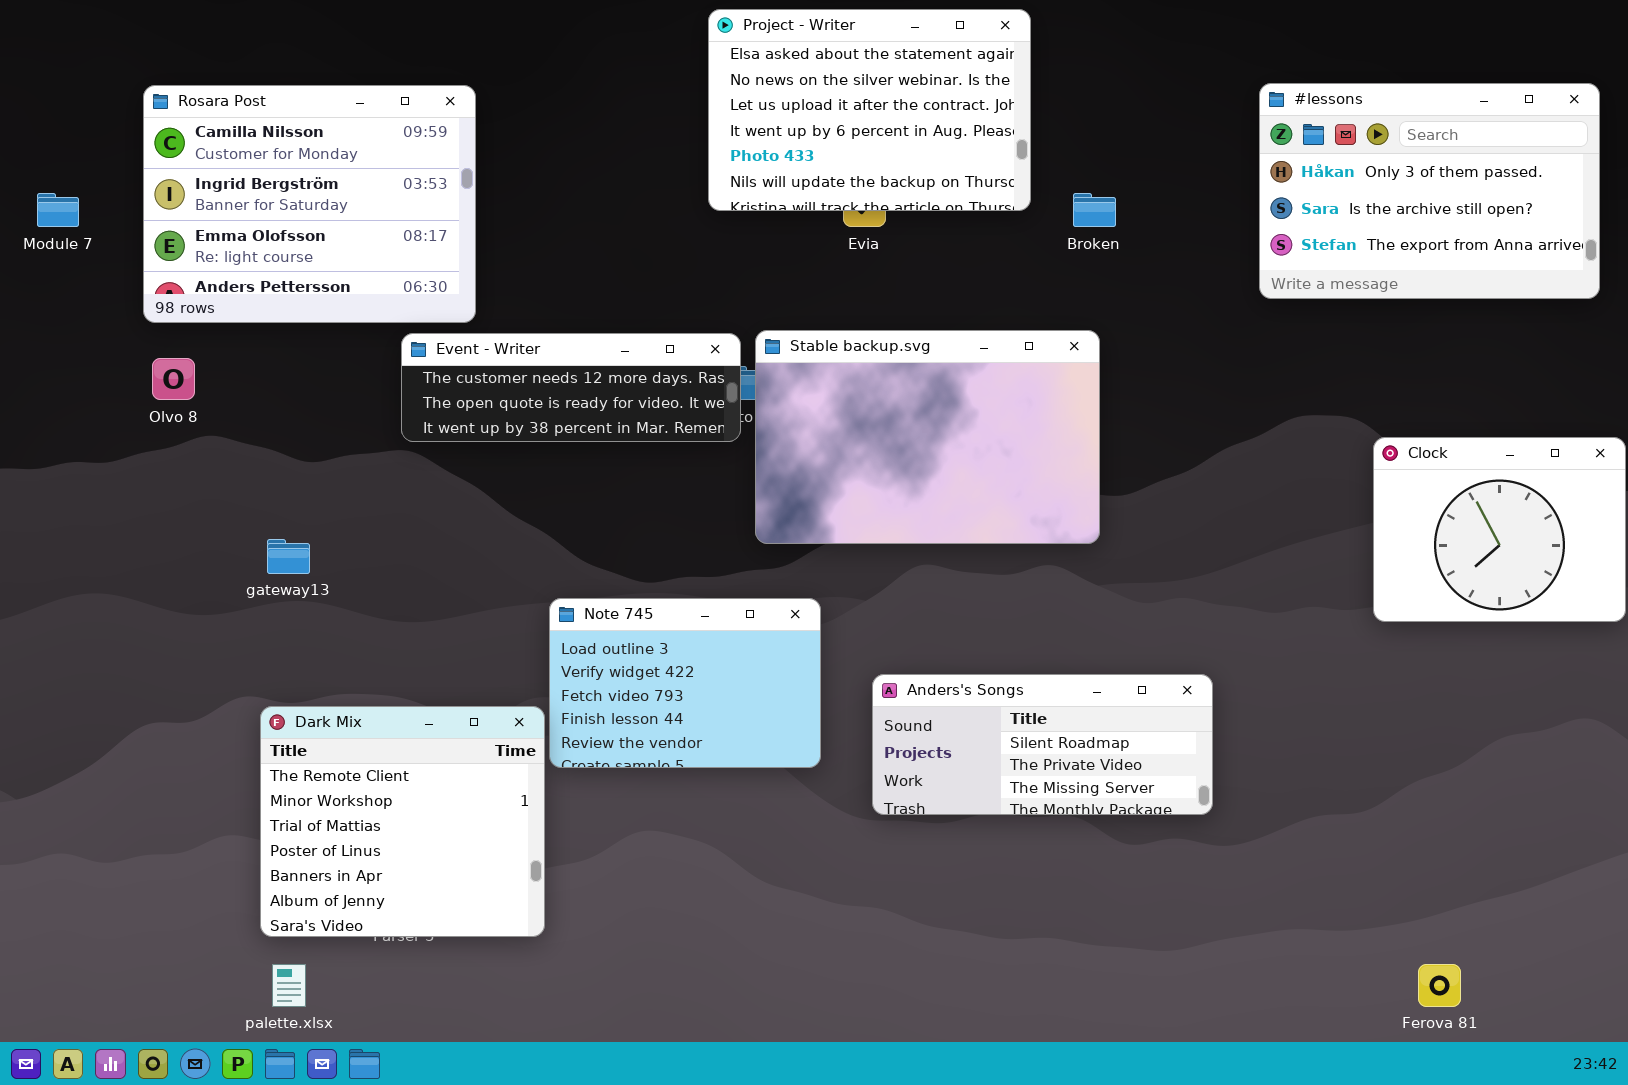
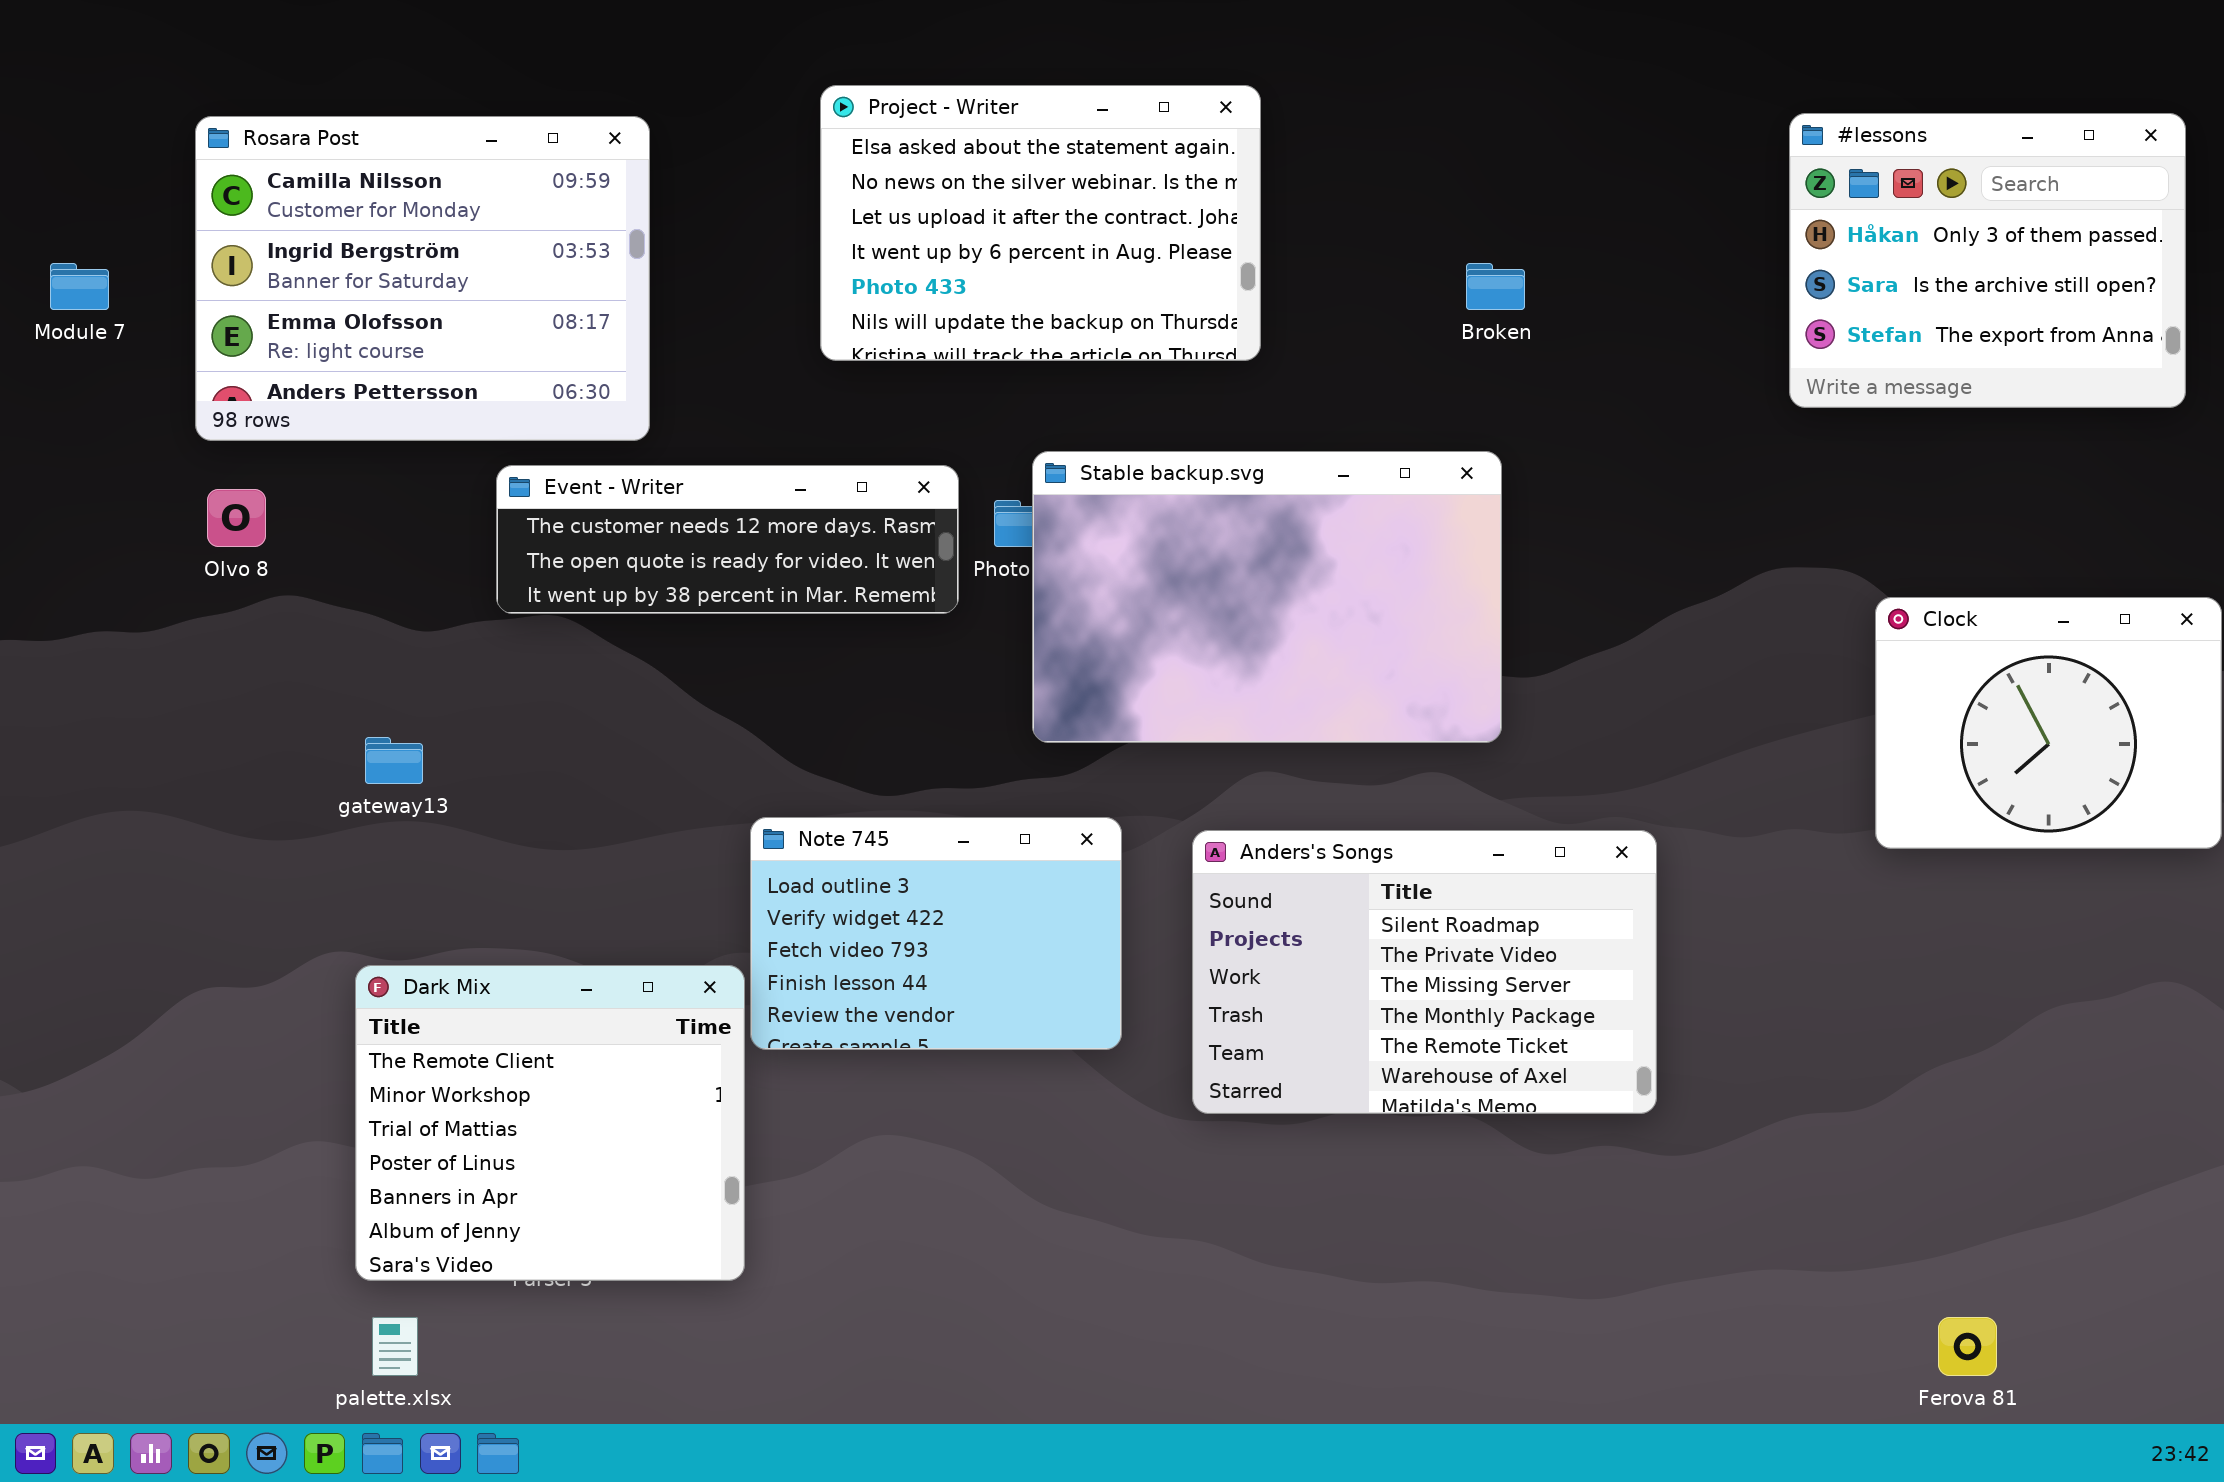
Project - Writer: [708,9,1031,211] -> [820,85,1261,361], moved
#lessons: [1259,83,1600,299] -> [1789,113,2186,408], resized
Event - Writer: [401,333,741,442] -> [496,465,959,614], moved
Anders's Songs: [872,674,1213,815] -> [1192,830,1657,1114], resized

